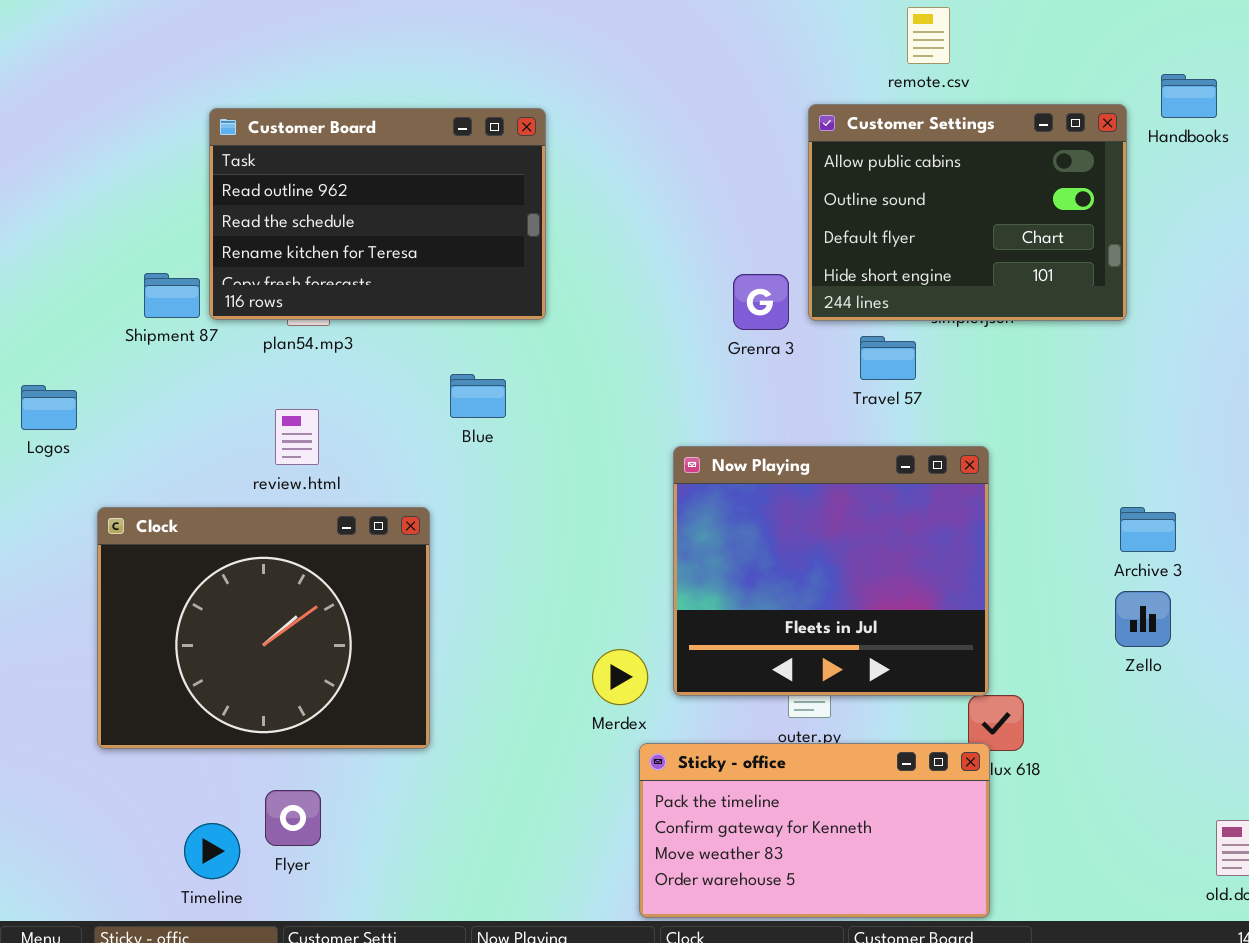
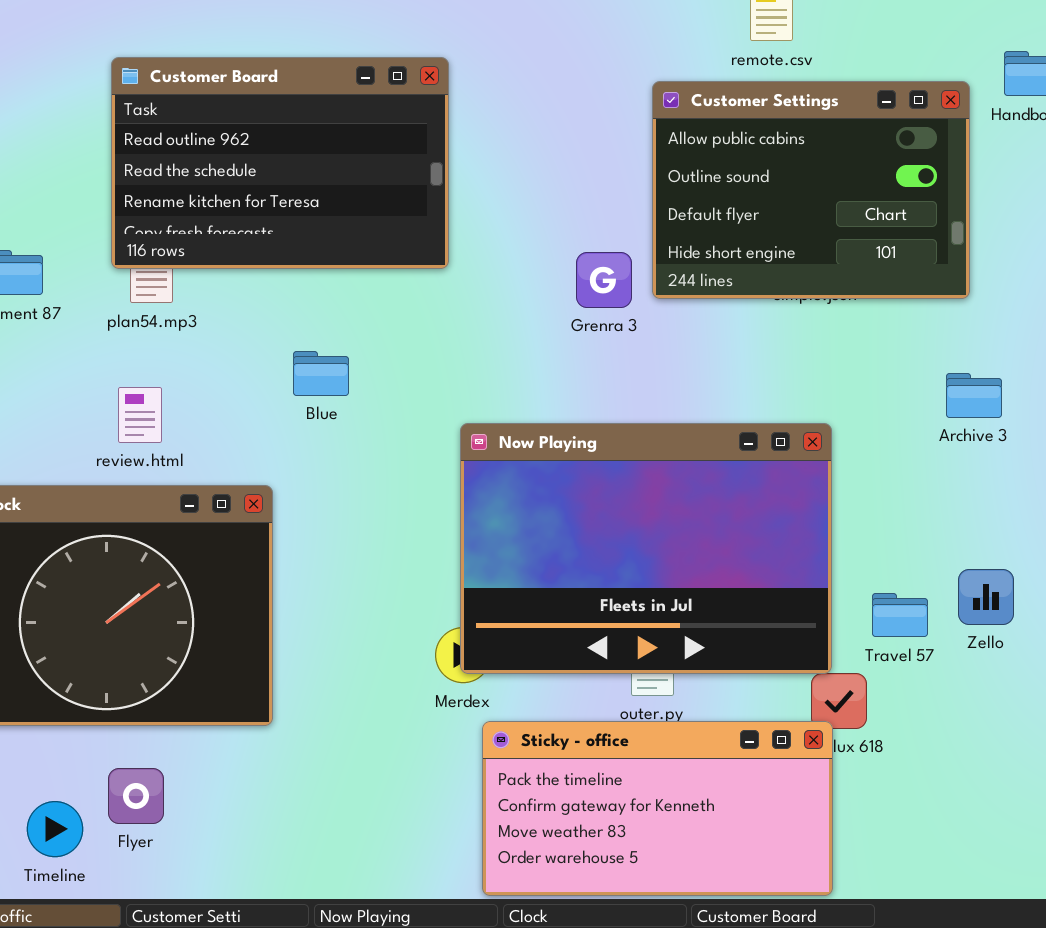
Customer Board: [209,108,546,320] -> [111,57,449,269], moved
Travel 57: [860,336,916,380] -> [872,593,928,637], moved
Now Playing: [673,446,989,696] -> [460,423,832,674], resized
Archive 3: [1120,507,1176,552] -> [946,373,1002,418], moved

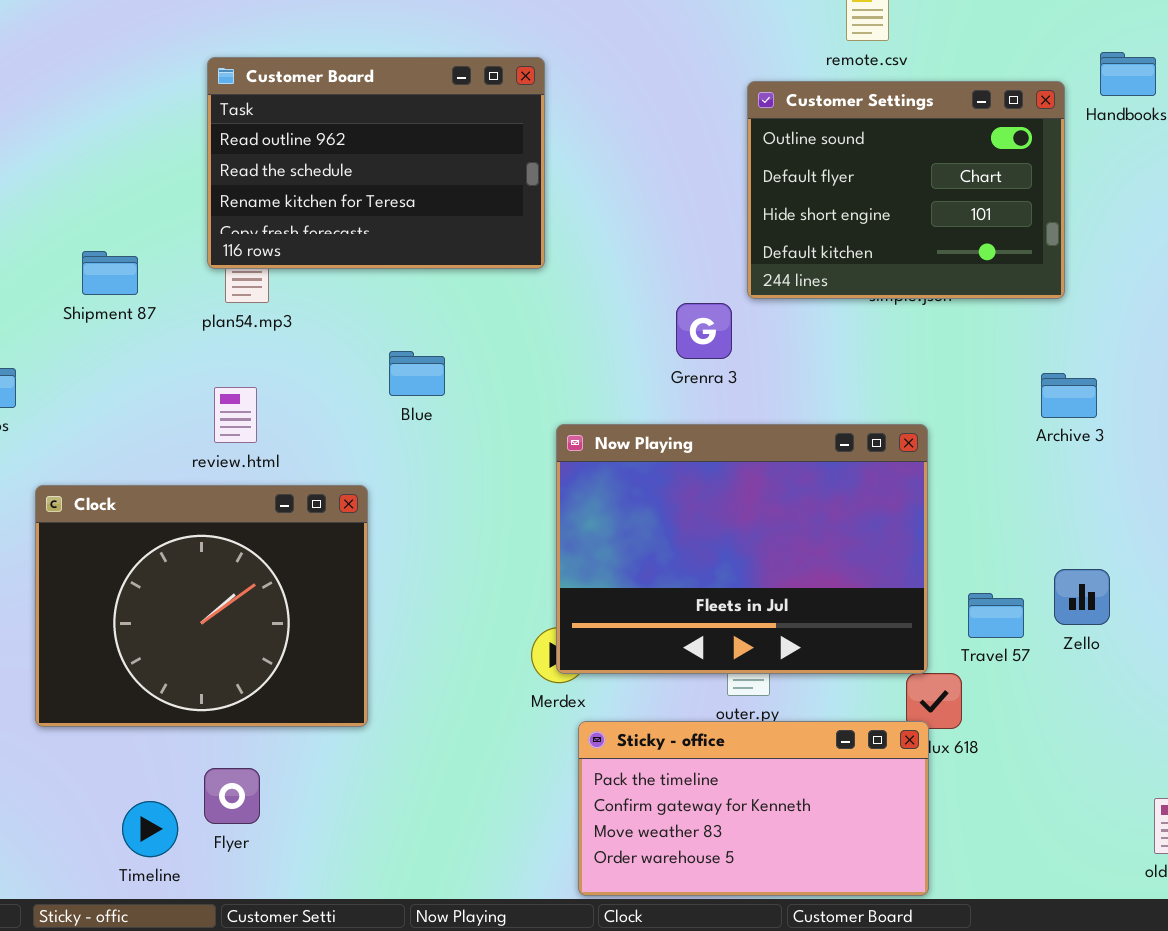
Customer Settings: [652,81,970,299] -> [747,81,1065,299], scrolled down 1 row
Grenra 3: [576,252,632,308] -> [676,303,732,359], moved

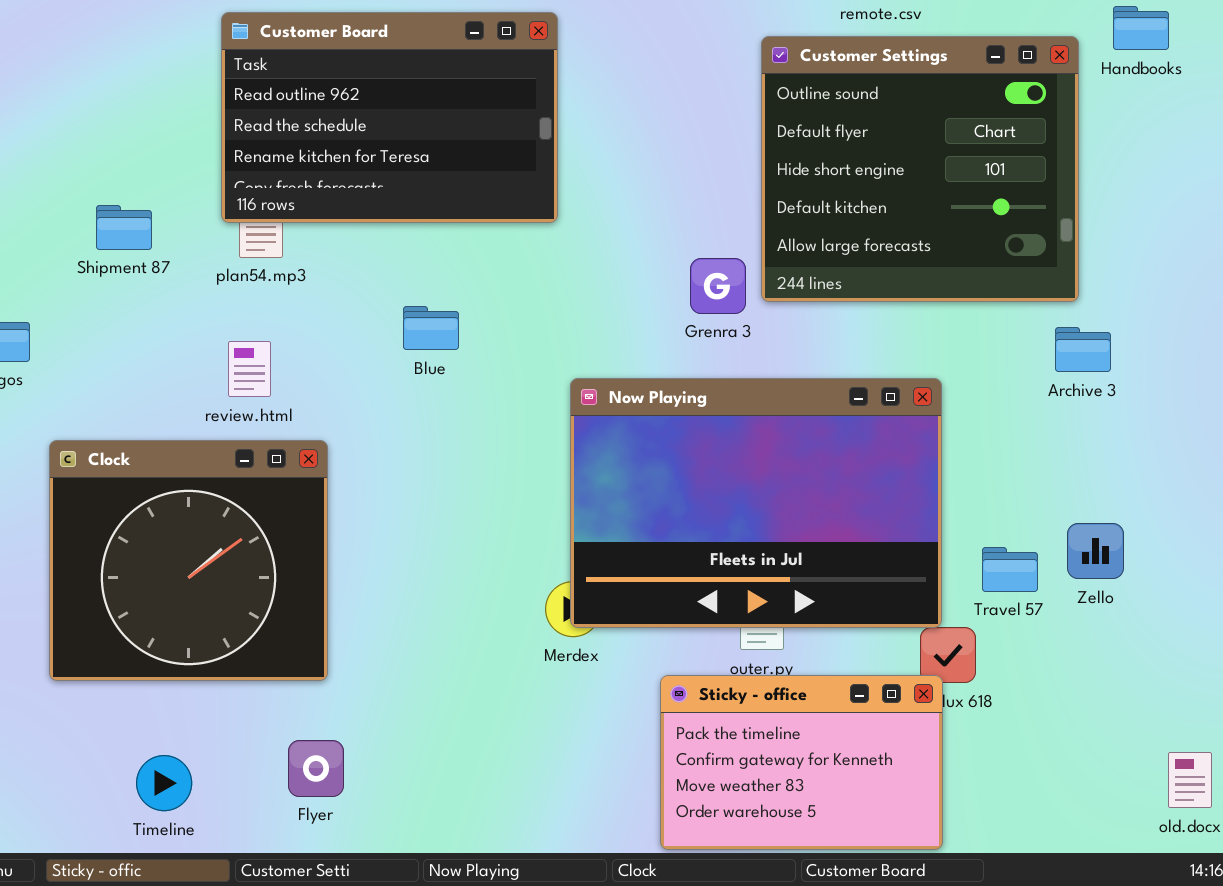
Customer Settings: [747,81,1065,299] -> [761,36,1079,302], resized
Clock: [35,485,368,727] -> [49,440,328,681], resized
Sticky - office: [578,721,929,896] -> [660,675,943,850], resized
Flyer: [204,768,260,824] -> [288,740,344,797], moved

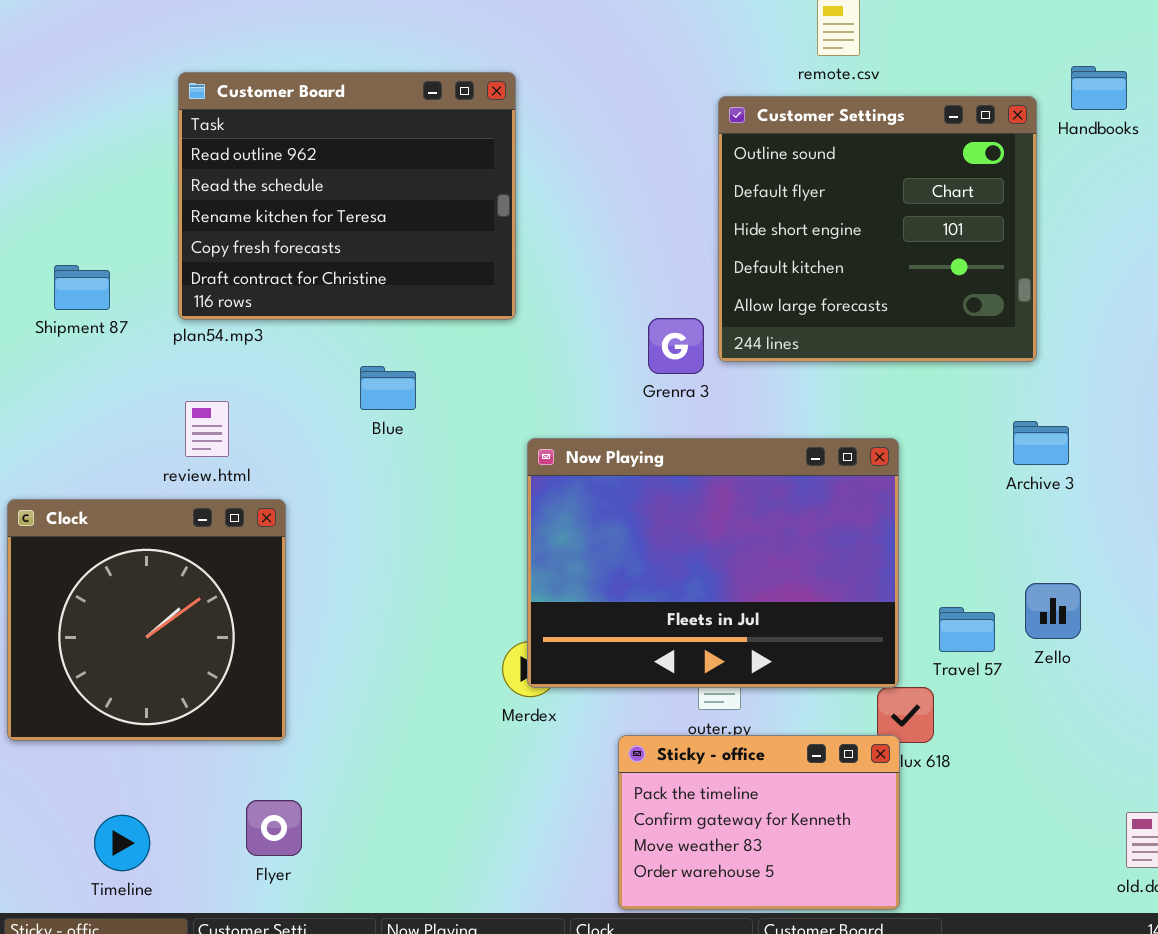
Customer Board: [221,12,558,223] -> [178,72,516,320], resized
Archive 3: [1055,327,1111,372] -> [1013,421,1069,465], moved

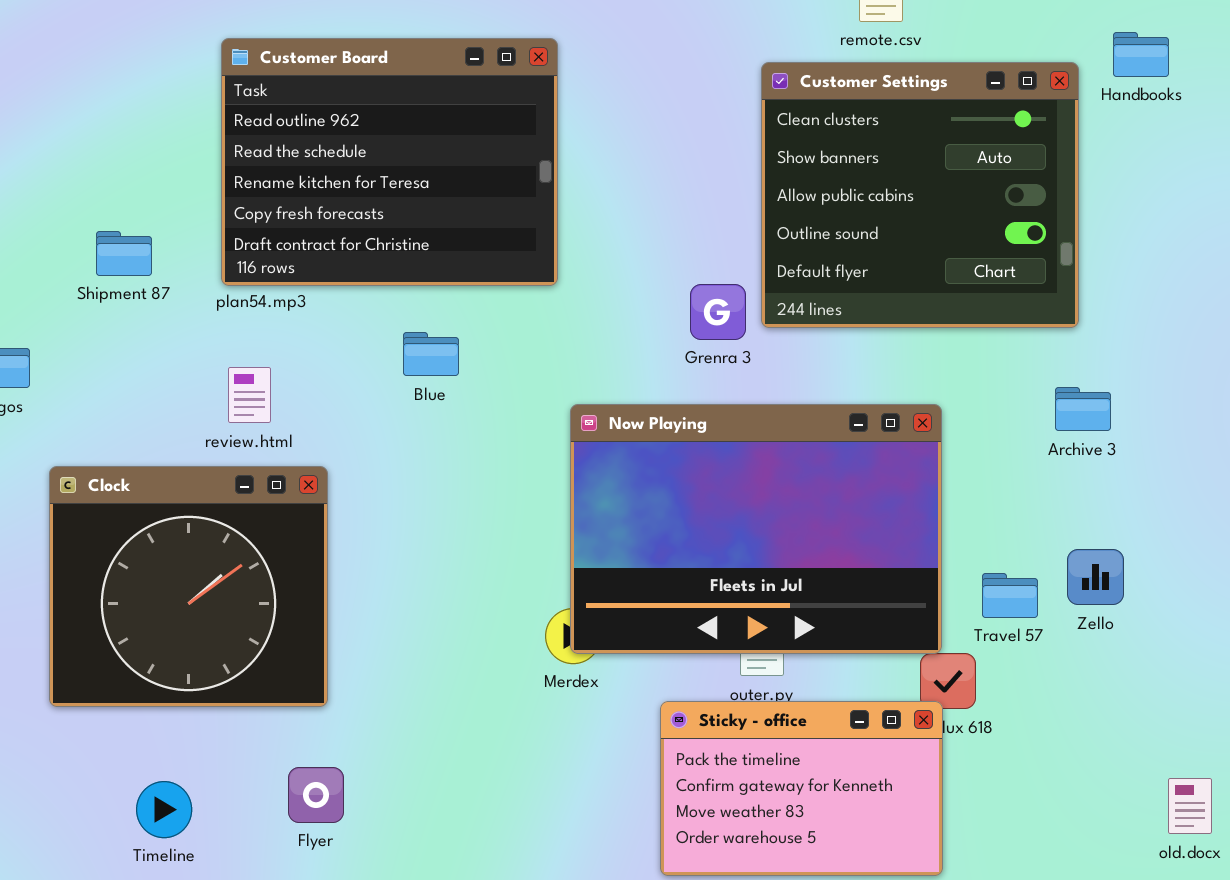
Customer Settings: [718,96,1037,362] -> [761,62,1079,328], scrolled up 3 rows

